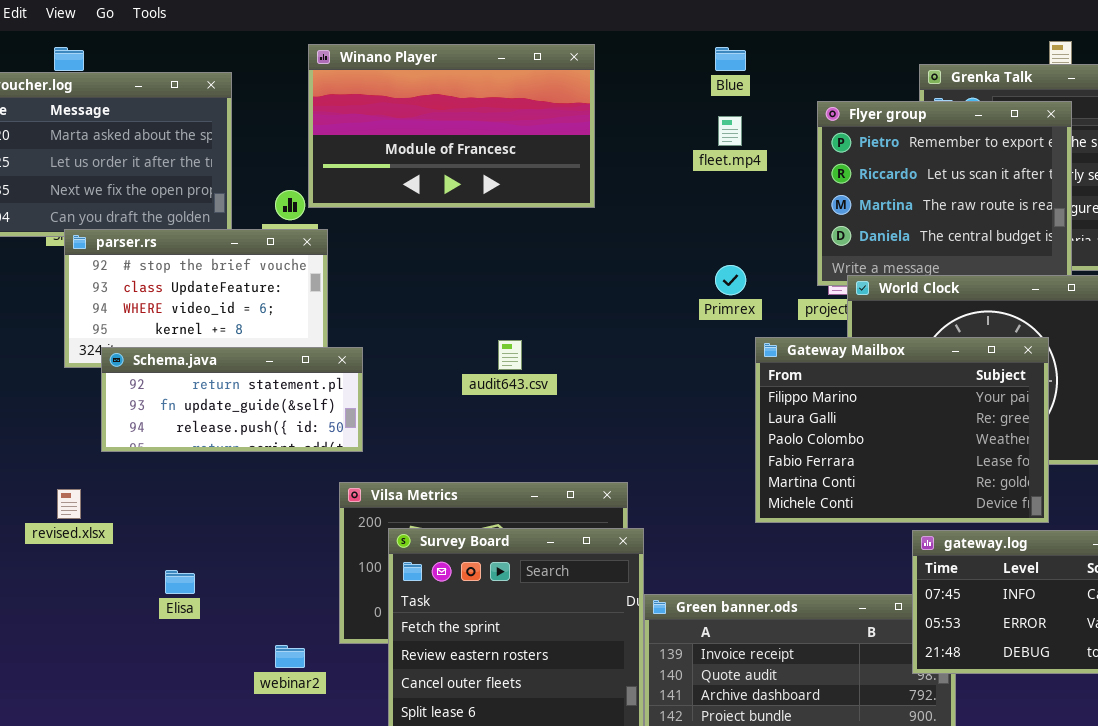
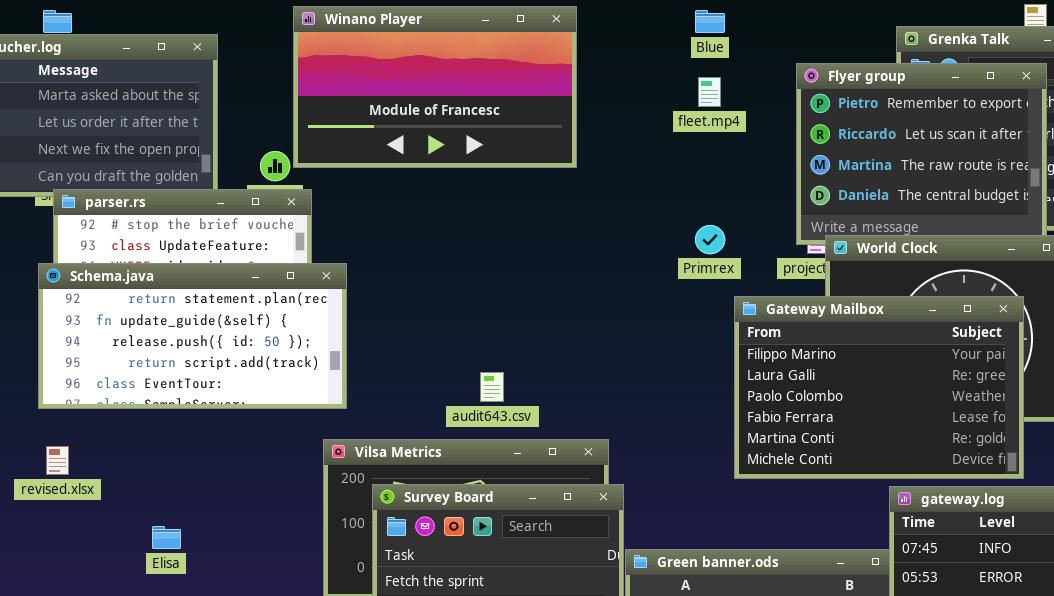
audit643.csv: [498,340,522,370] -> [480,372,504,402], moved
Schema.java: [101,347,363,452] -> [38,263,347,409], resized

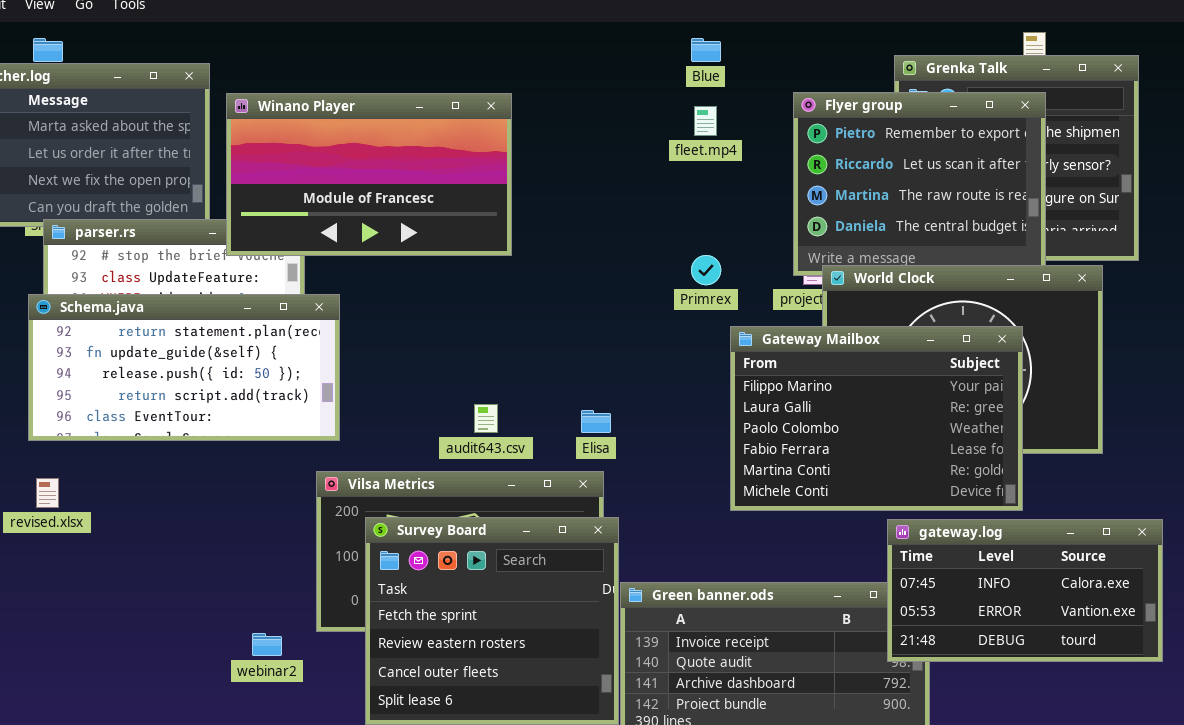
Winano Player: [293,6,577,168] -> [226,93,512,256], moved
Elisa: [152,526,181,549] -> [581,410,611,433], moved

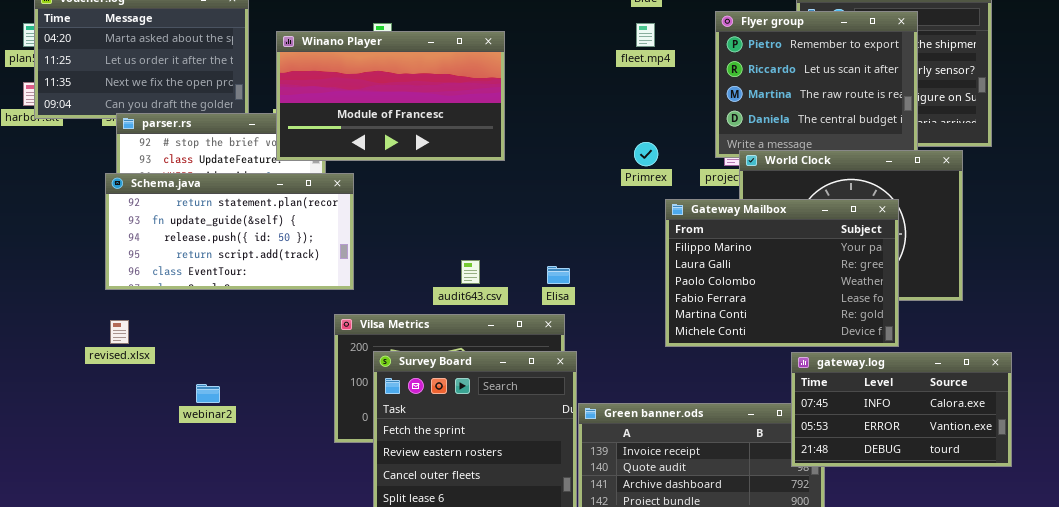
Winano Player: [226,93,512,256] -> [276,31,505,161], moved
webinar2: [252,633,282,656] -> [196,384,220,403], moved

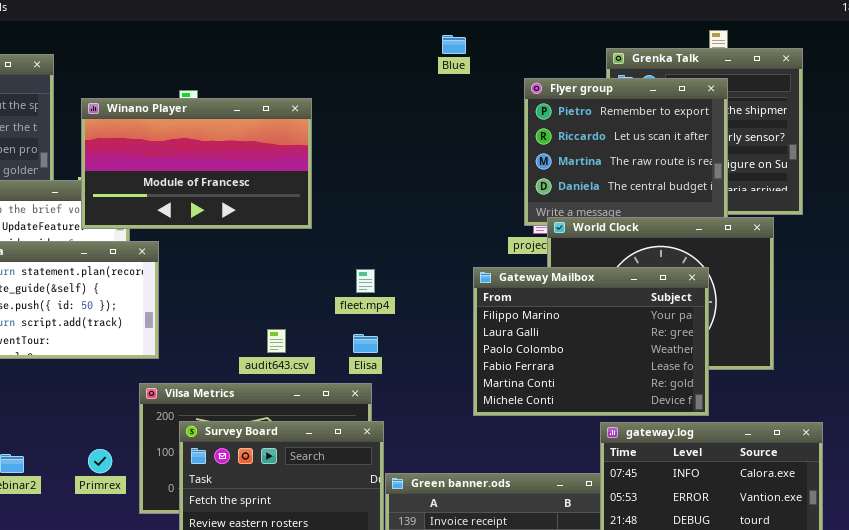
fleet.mp4: [636,23,655,47] -> [356,269,375,293], moved
Primrex: [634,142,658,166] -> [88,449,112,473], moved

